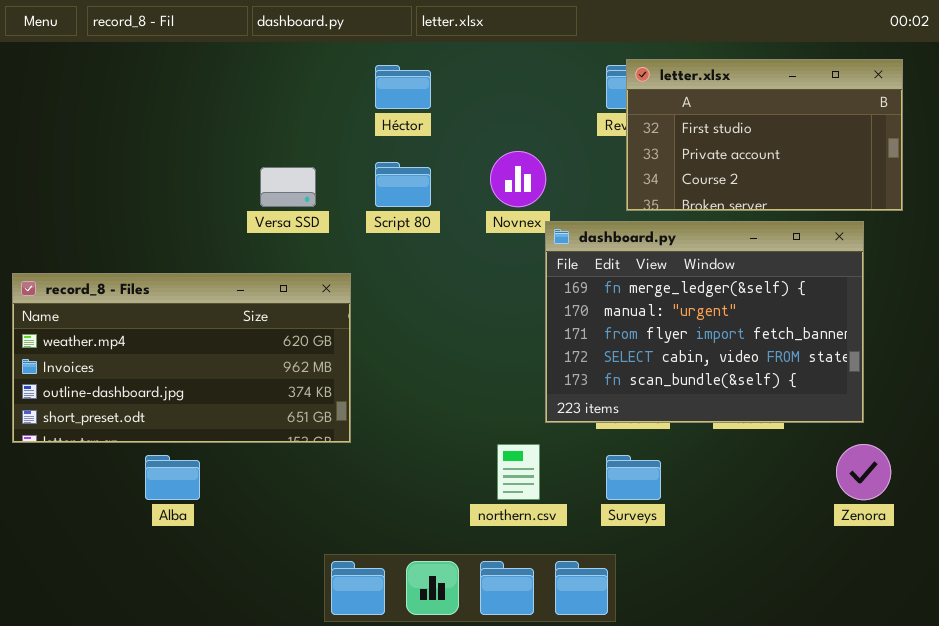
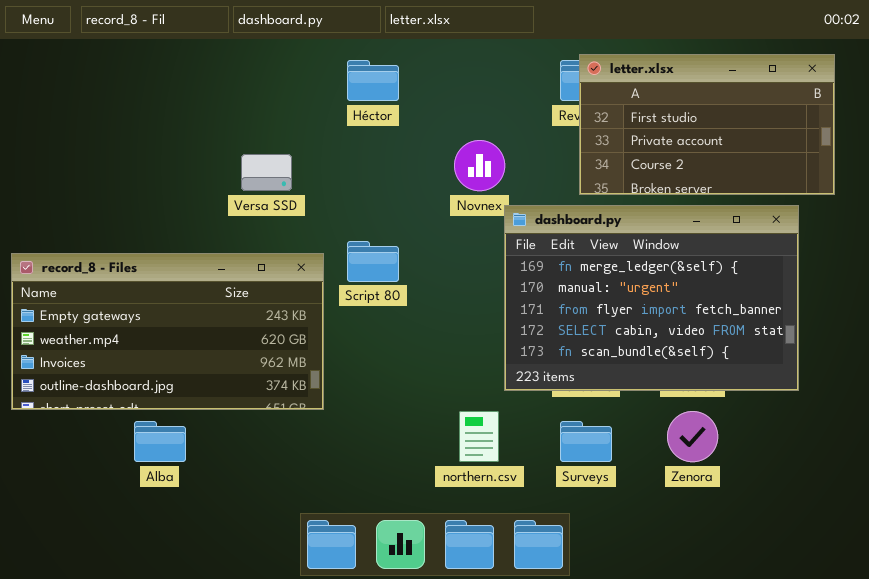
Script 80: [375,162,431,207] -> [347,241,399,282], moved
record_8 - Files: [12,273,351,443] -> [11,253,324,410], scrolled up 1 row
Zenora: [836,444,891,500] -> [667,411,718,462], moved

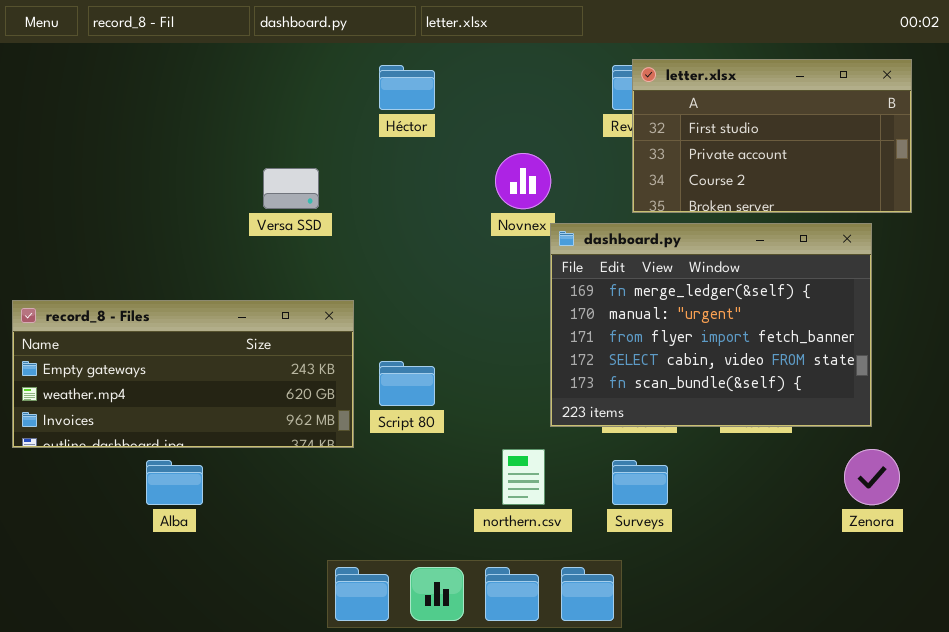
Script 80: [347,241,399,282] -> [379,361,435,406], moved
record_8 - Files: [11,253,324,410] -> [12,300,354,448], resized
Zenora: [667,411,718,462] -> [844,449,900,505], moved

